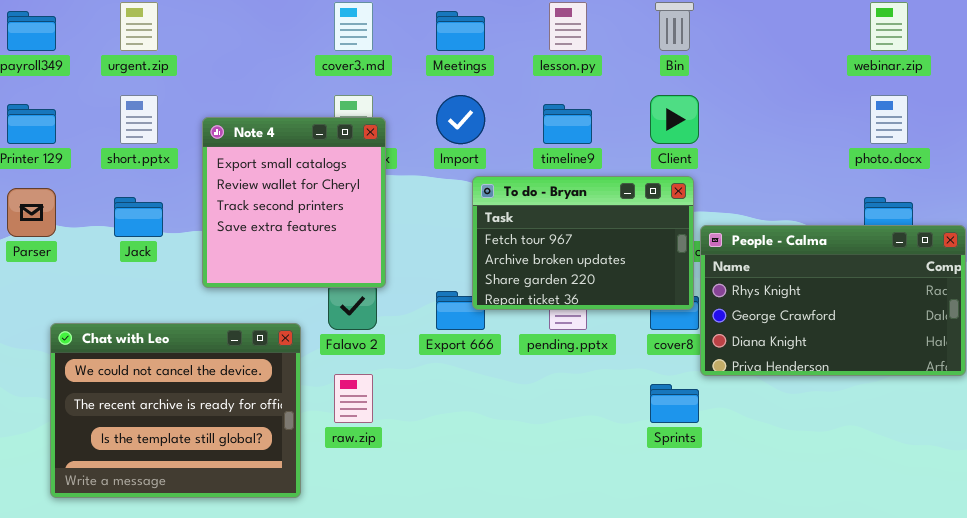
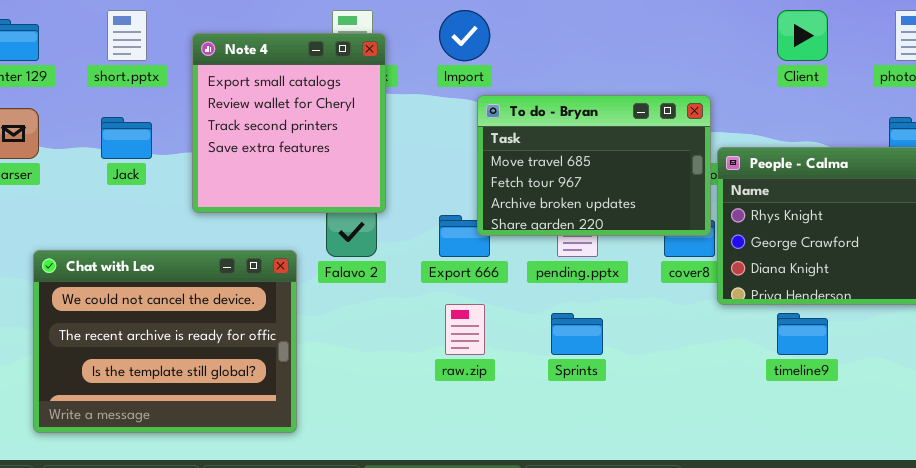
Client: [650,95,699,144] -> [777,10,828,61], moved
timeline9: [543,104,592,144] -> [777,313,828,355], moved
To do - Bryan: [472,176,694,310] -> [477,95,711,236], scrolled up 1 row
raw.zip: [334,374,373,423] -> [445,304,485,355], moved
Sprints: [650,384,699,423] -> [551,313,603,355], moved

